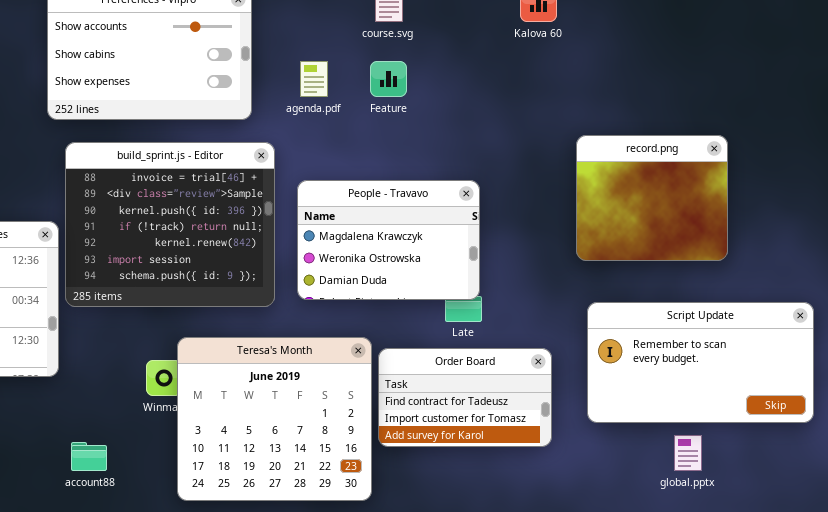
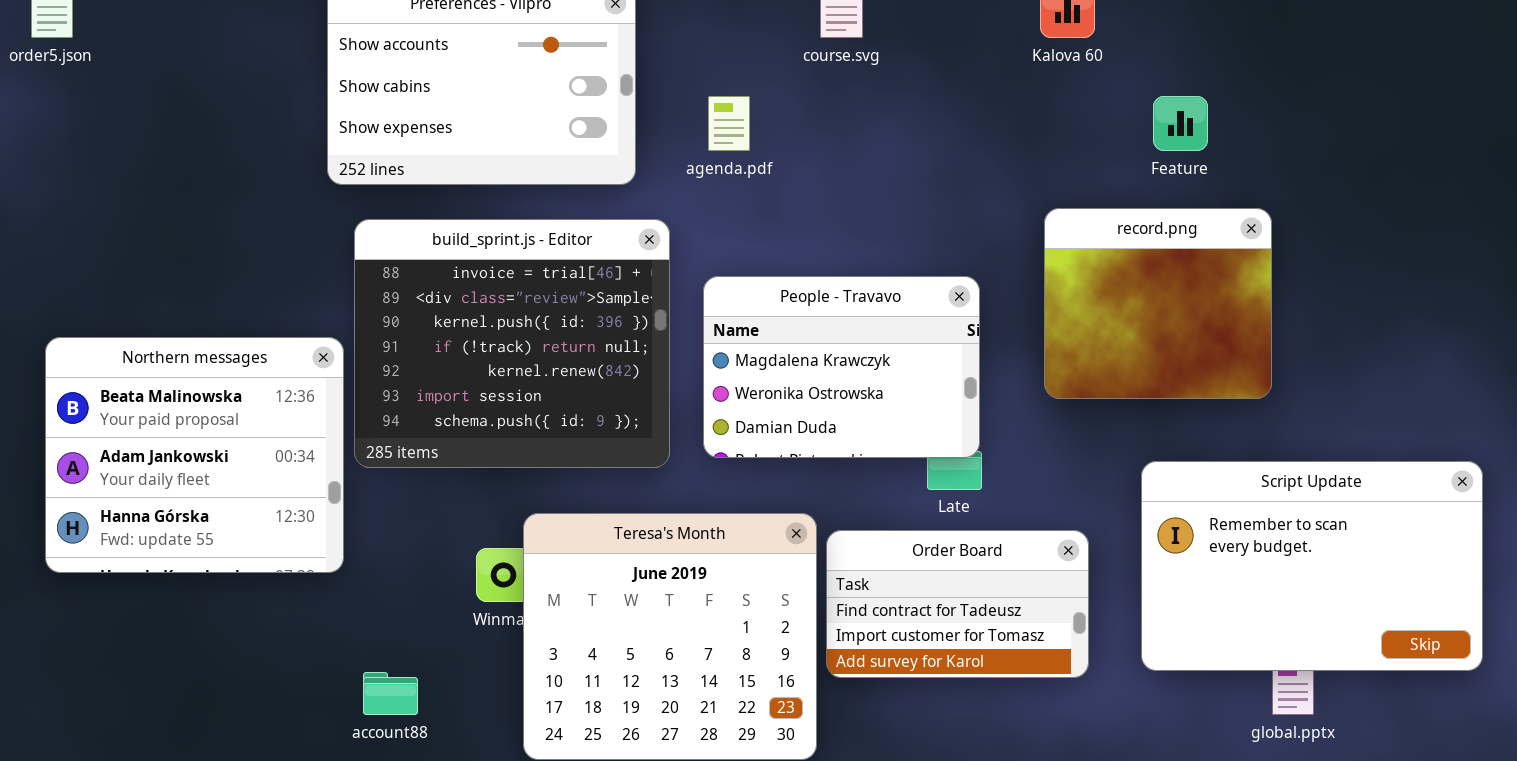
Feature: [370,61,407,97] -> [1153,96,1208,151], moved
record.png: [576,135,728,261] -> [1044,208,1272,399], moved
Script Update: [587,302,814,423] -> [1141,461,1483,671], resized

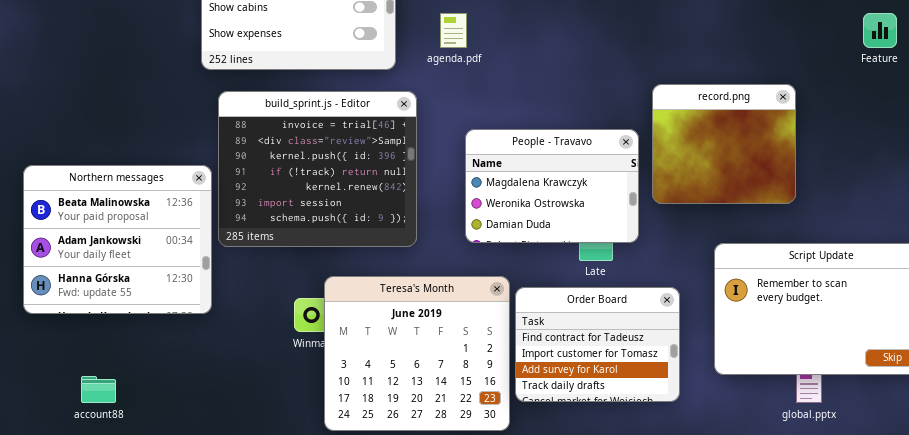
Feature: [1153,96,1208,151] -> [863,13,897,48], moved
People - Travavo: [703,276,980,458] -> [465,129,639,243], moved
Order Board: [826,530,1089,678] -> [515,287,680,402], resized
account88: [363,672,418,715] -> [81,376,116,403], moved

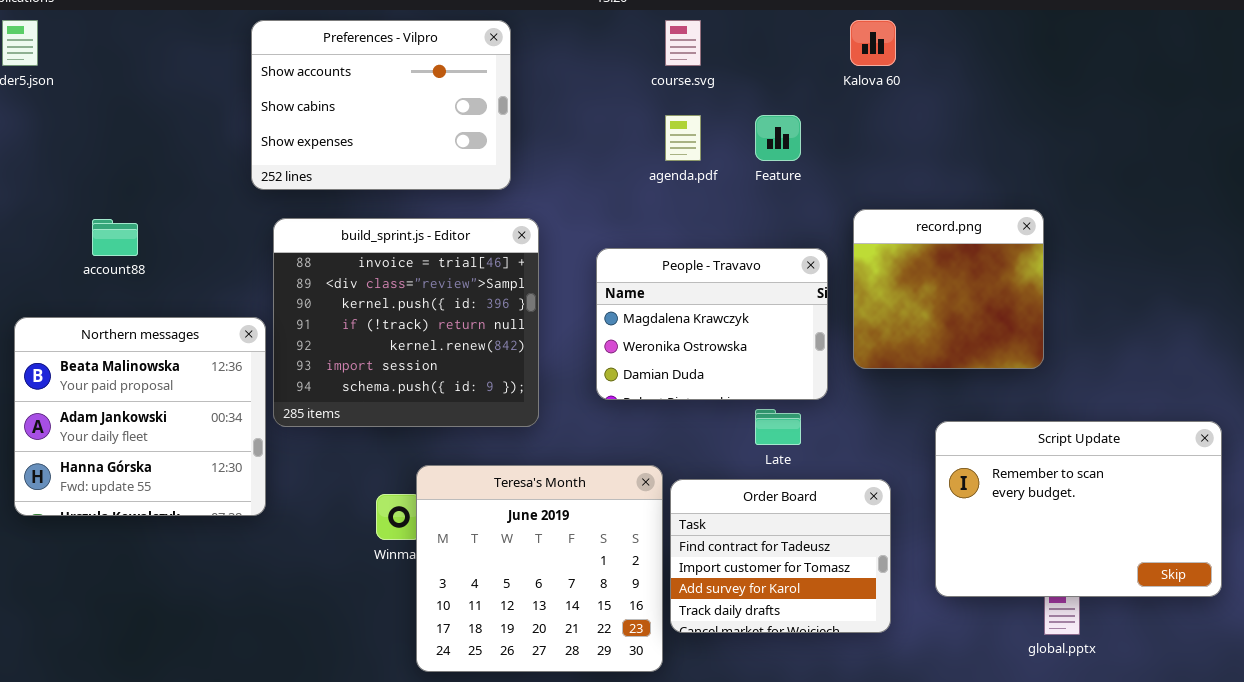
agenda.pdf: [440,13,467,48] -> [665,115,701,161], moved
Feature: [863,13,897,48] -> [755,115,801,161], moved
People - Travavo: [465,129,639,243] -> [596,248,828,400], moved
account88: [81,376,116,403] -> [92,219,138,256], moved

